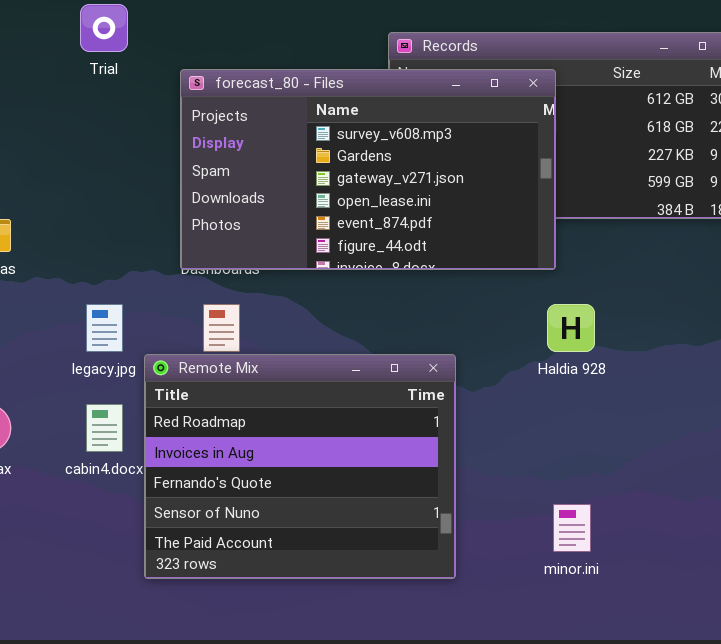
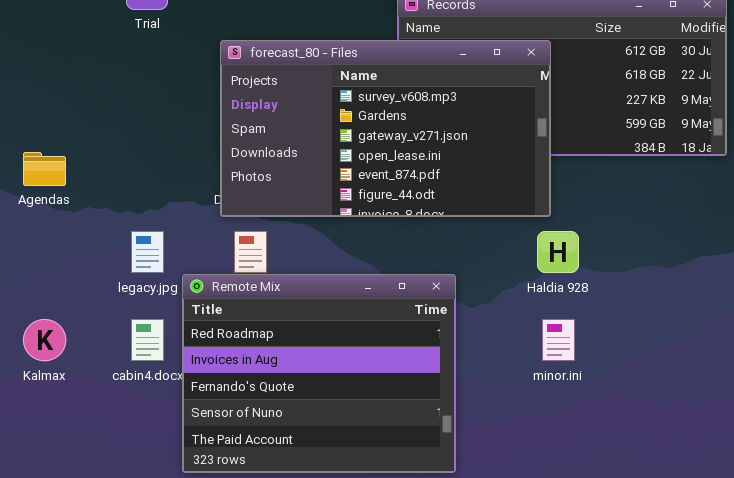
forecast_80 - Files: [180,69,556,270] -> [220,40,551,217], moved
minor.ini: [553,504,591,552] -> [542,319,575,361], moved

